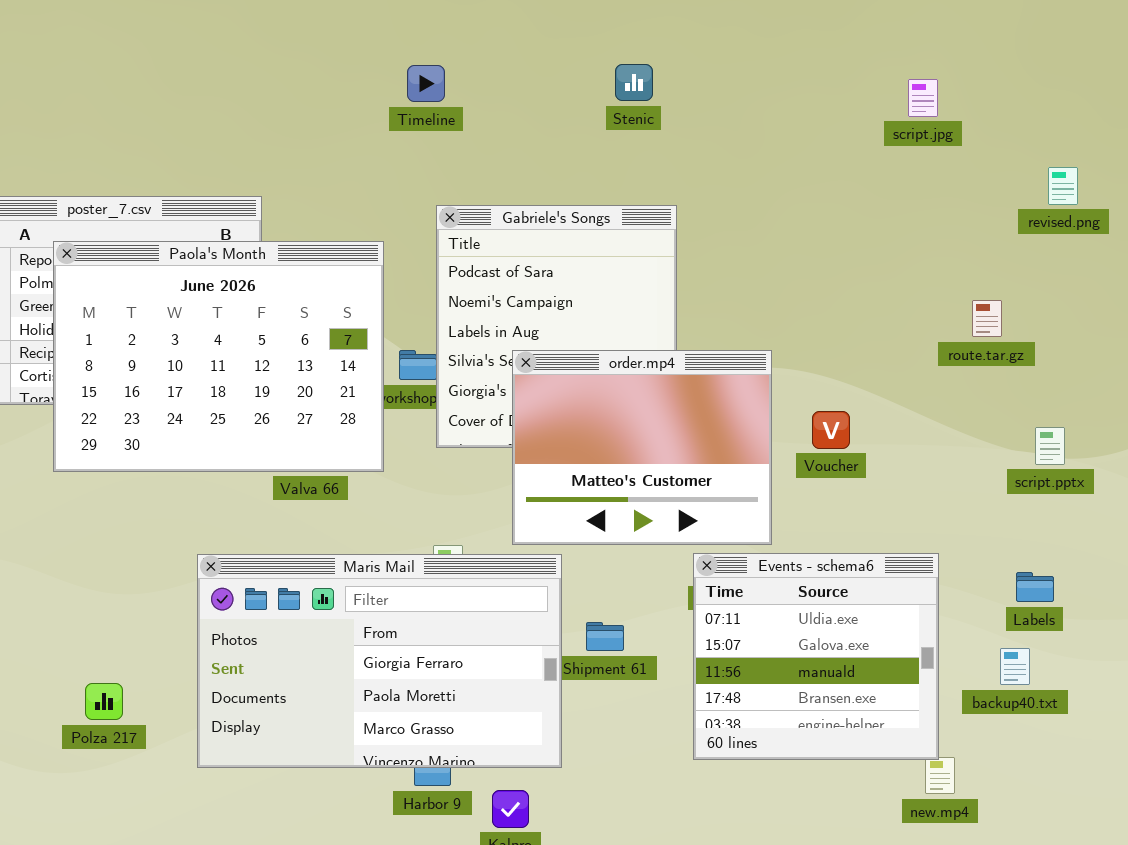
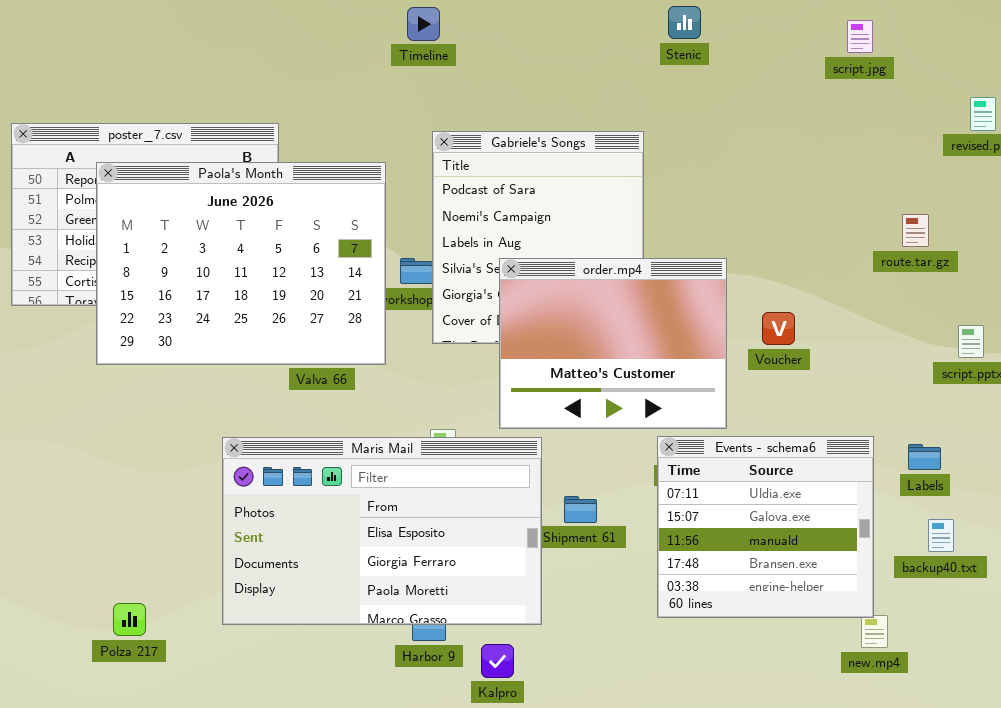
Stenic: [615,64,653,101] -> [668,6,701,39], moved
Maris Mail: [197,554,562,768] -> [222,437,542,625], scrolled up 1 row
Labels: [1016,572,1054,602] -> [908,444,941,470], moved
Polza 217: [85,683,123,720] -> [113,603,146,636], moved

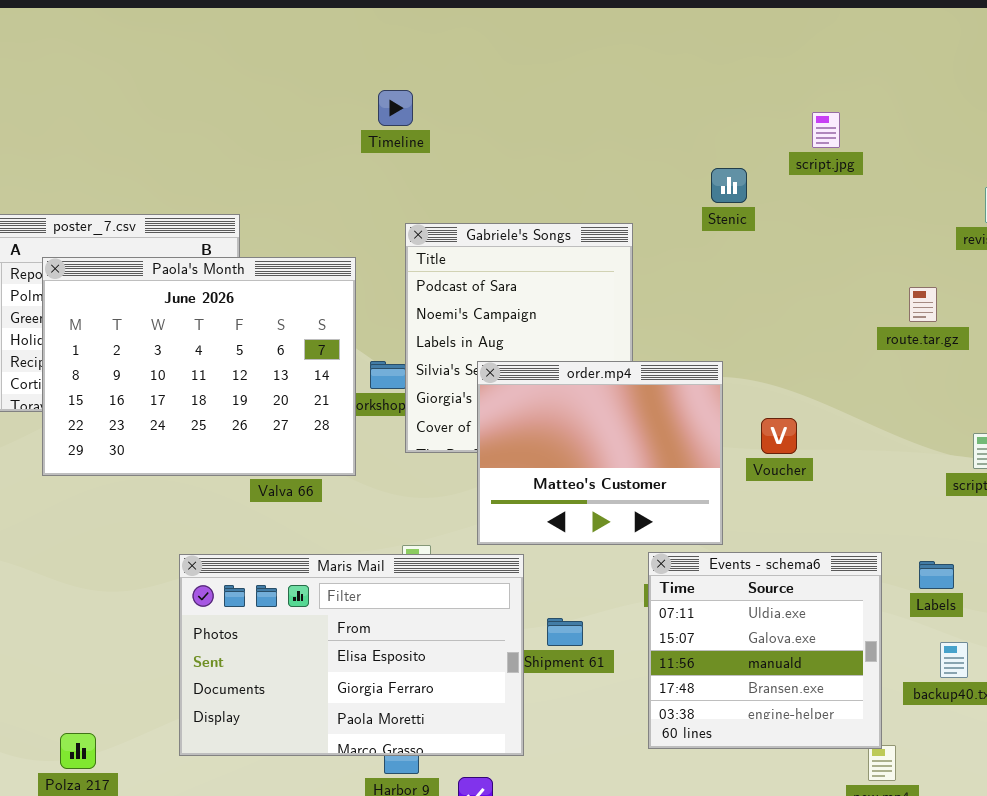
Stenic: [668,6,701,39] -> [711,168,747,203], moved
script.jpg: [847,20,873,53] -> [812,112,840,148], moved
route.tar.gz: [902,214,929,247] -> [909,287,937,322], moved

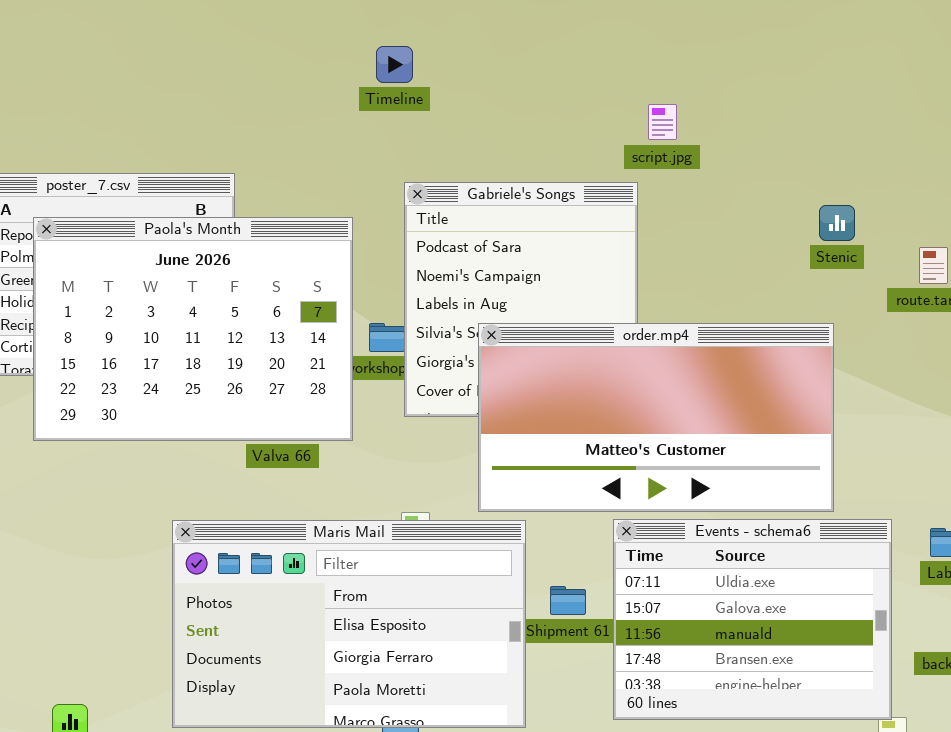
script.jpg: [812,112,840,148] -> [648,104,677,140], moved
Stenic: [711,168,747,203] -> [819,205,855,241], moved
order.mp4: [477,361,723,545] -> [478,323,834,512], resized
Events - schema6: [648,552,882,749] -> [613,519,892,720], resized

